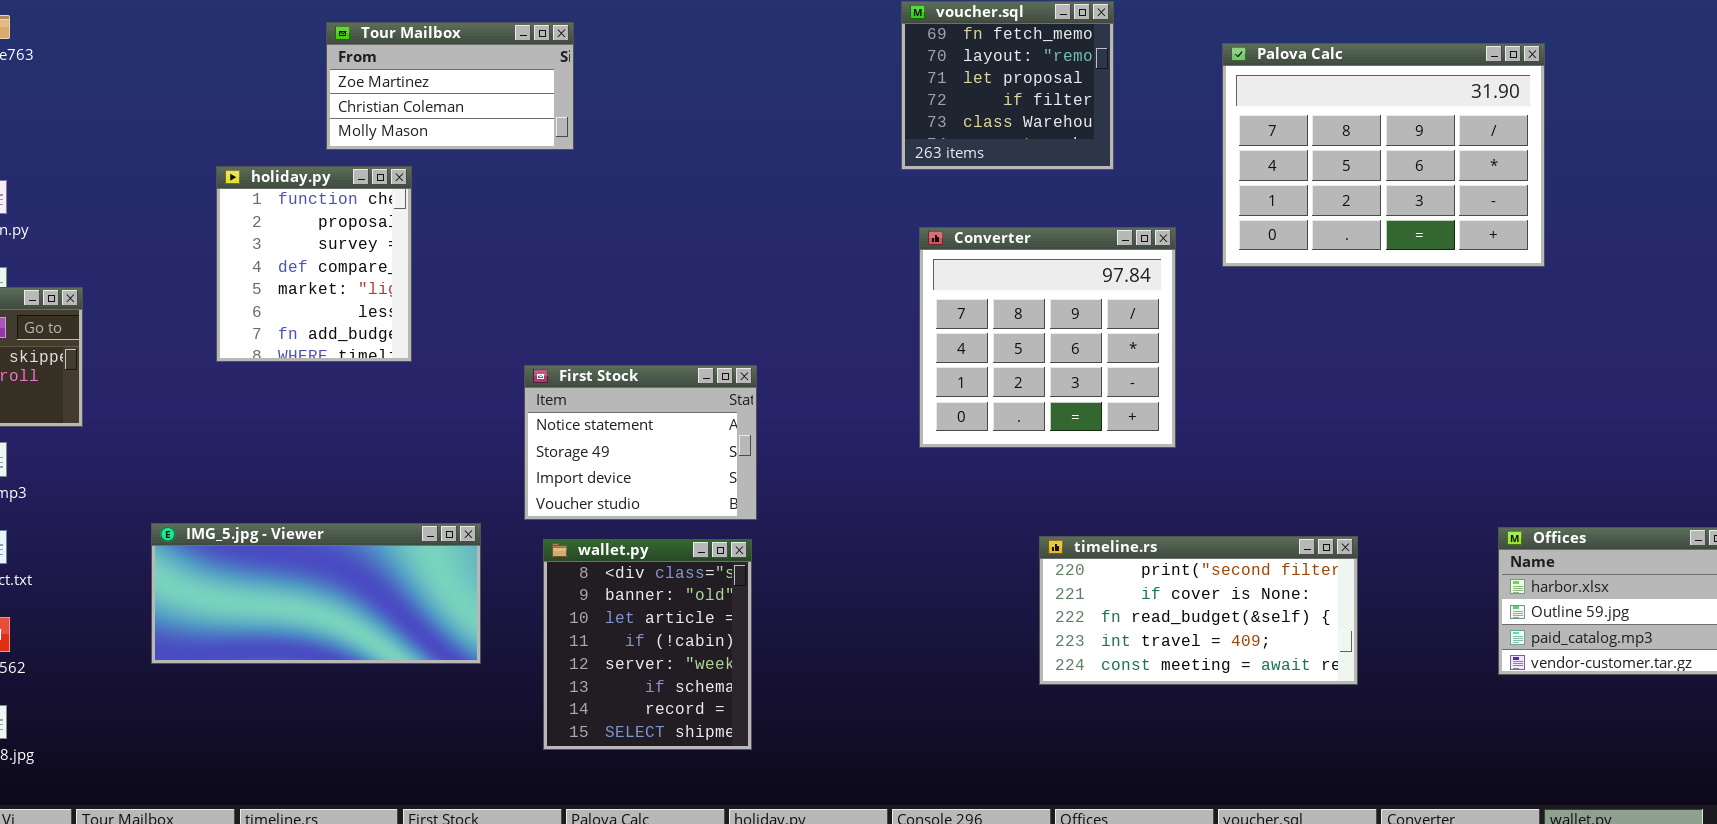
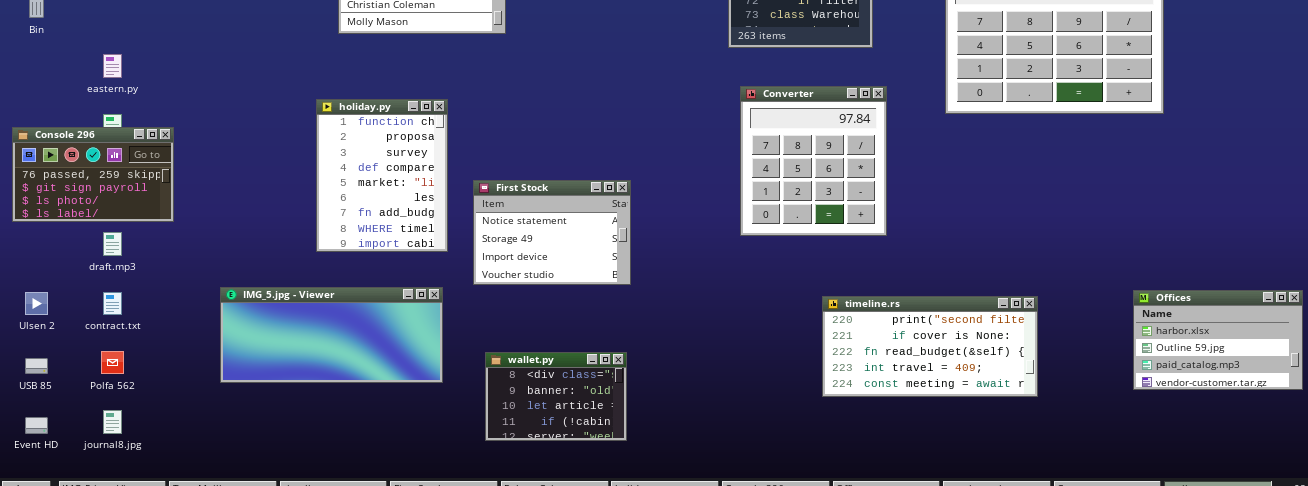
holiday.py: [216,166,412,362] -> [316,99,448,252], moved, resized
Converter: [919,227,1176,448] -> [740,86,887,236], resized
wallet.py: [543,539,752,750] -> [485,352,627,441], resized

